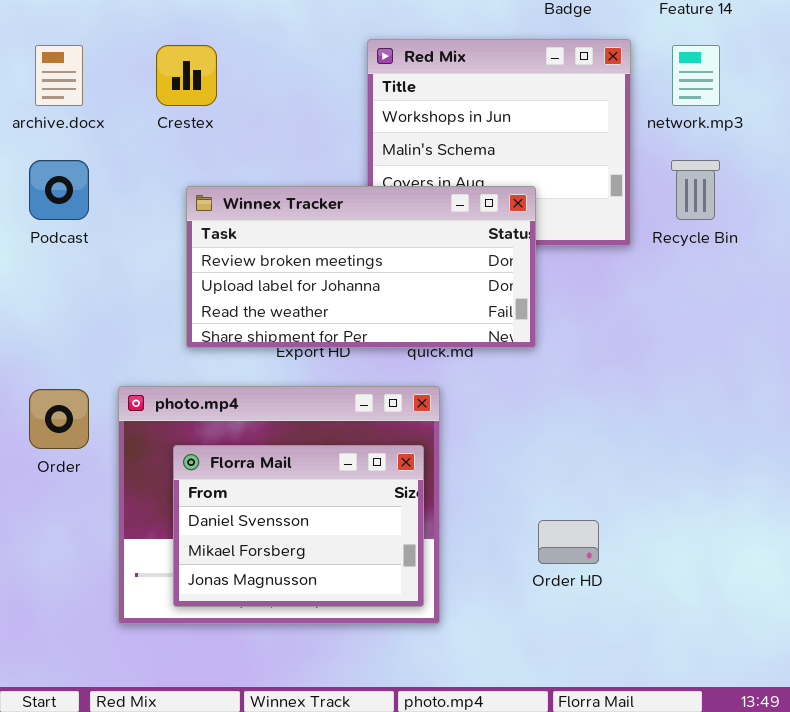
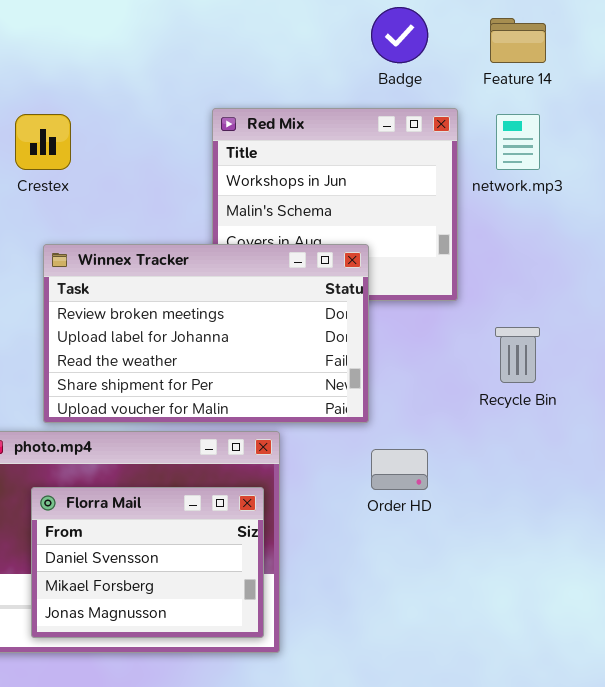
Recycle Bin: [671,160,720,220] -> [495,327,540,383], moved
Winnex Tracker: [186,186,536,348] -> [43,244,369,423], resized
Order HD: [538,520,599,564] -> [371,449,428,490], moved

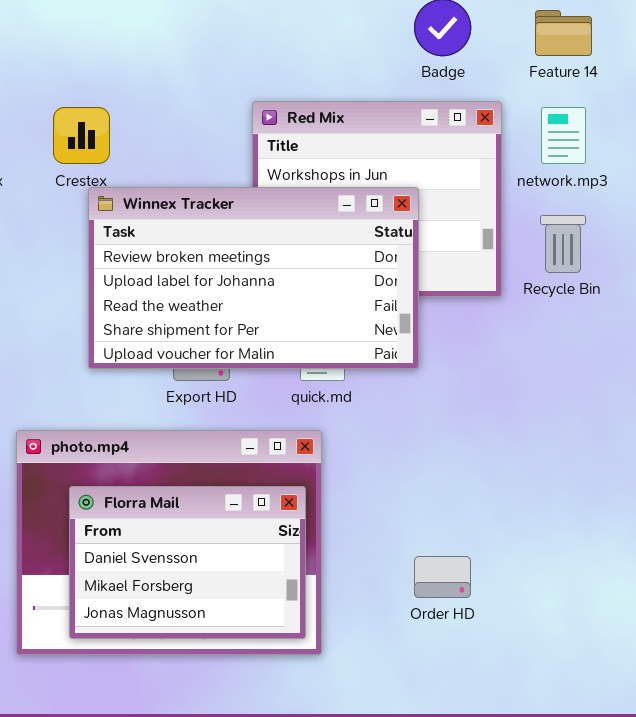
Winnex Tracker: [43,244,369,423] -> [88,187,419,369], moved
Recycle Bin: [495,327,540,383] -> [540,215,586,273], moved
Order HD: [371,449,428,490] -> [414,556,471,598], moved

